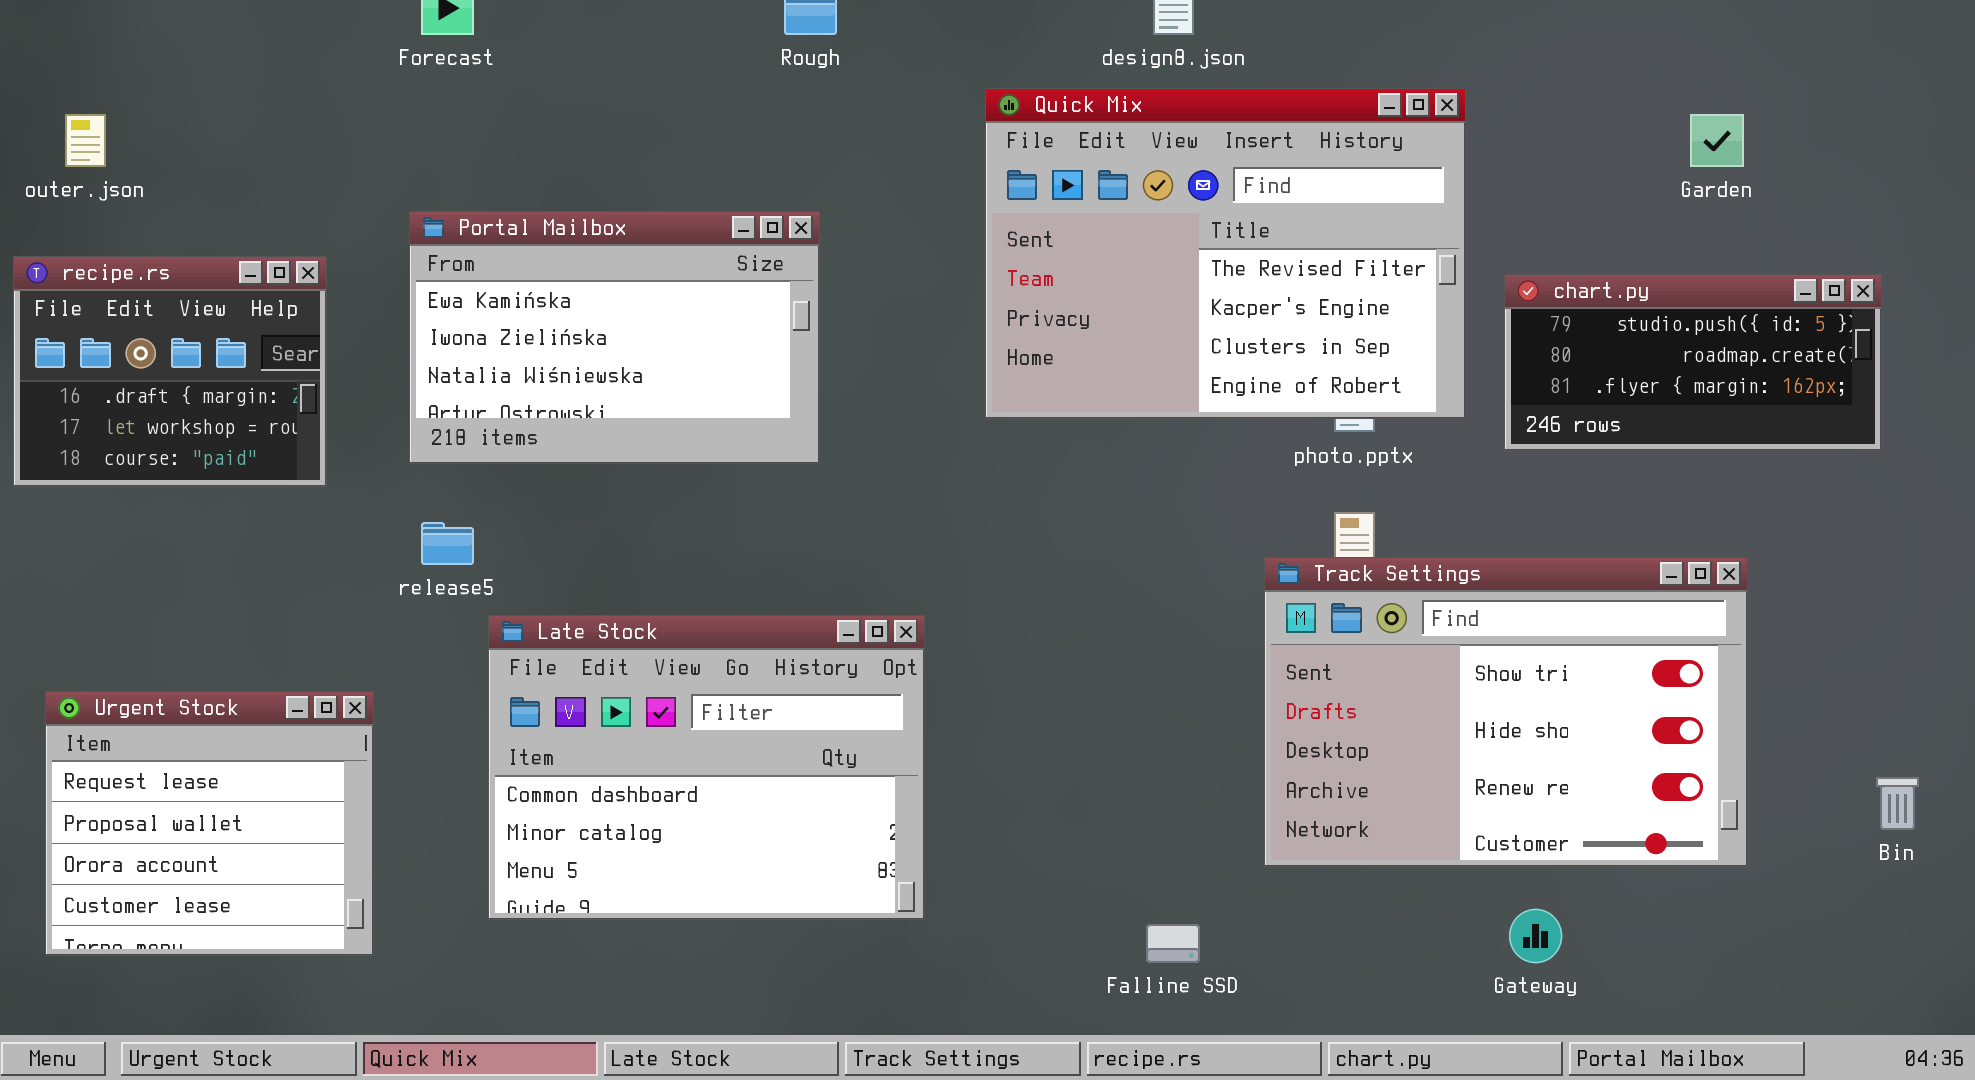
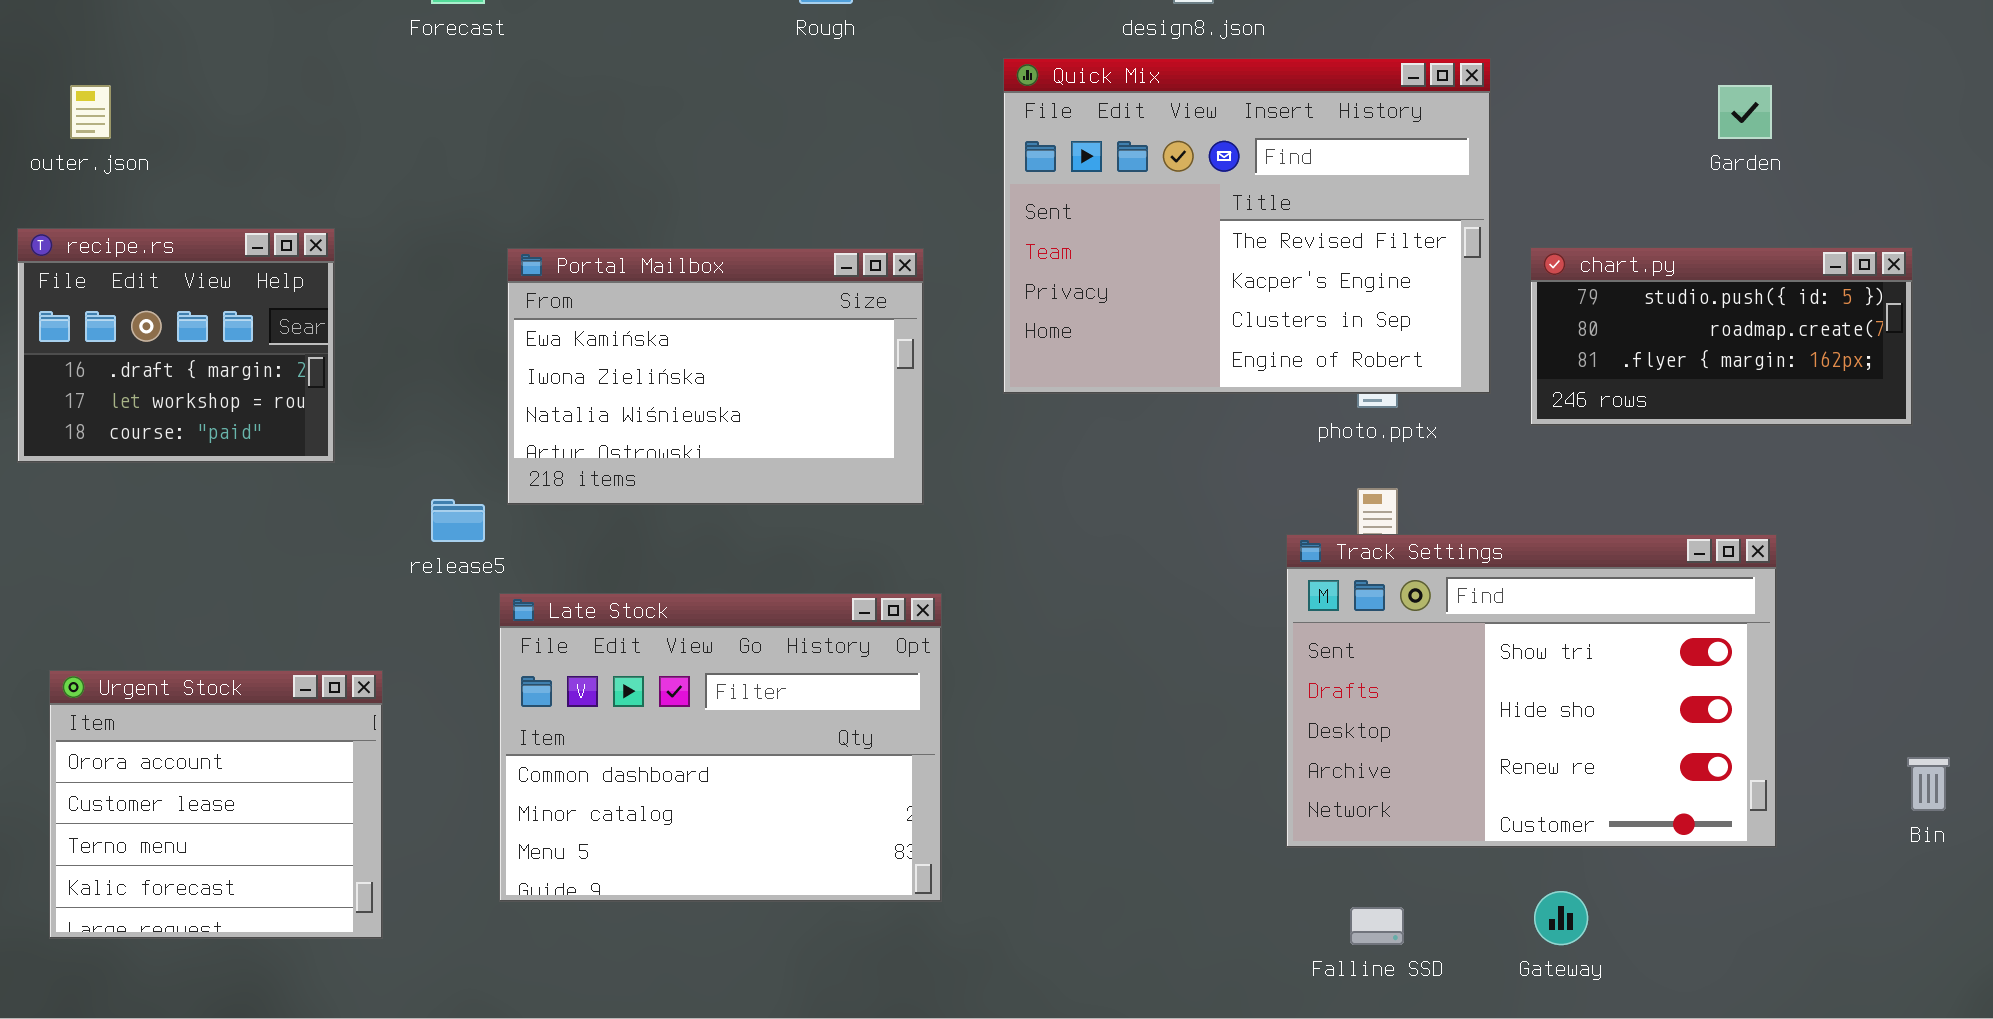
Portal Mailbox: [409,211,820,464] -> [507,248,924,505], moved
Urgent Stock: [45,691,374,956] -> [49,670,383,939], scrolled down 2 rows
Falline SSD: [1146,924,1200,963] -> [1350,907,1404,945], moved

